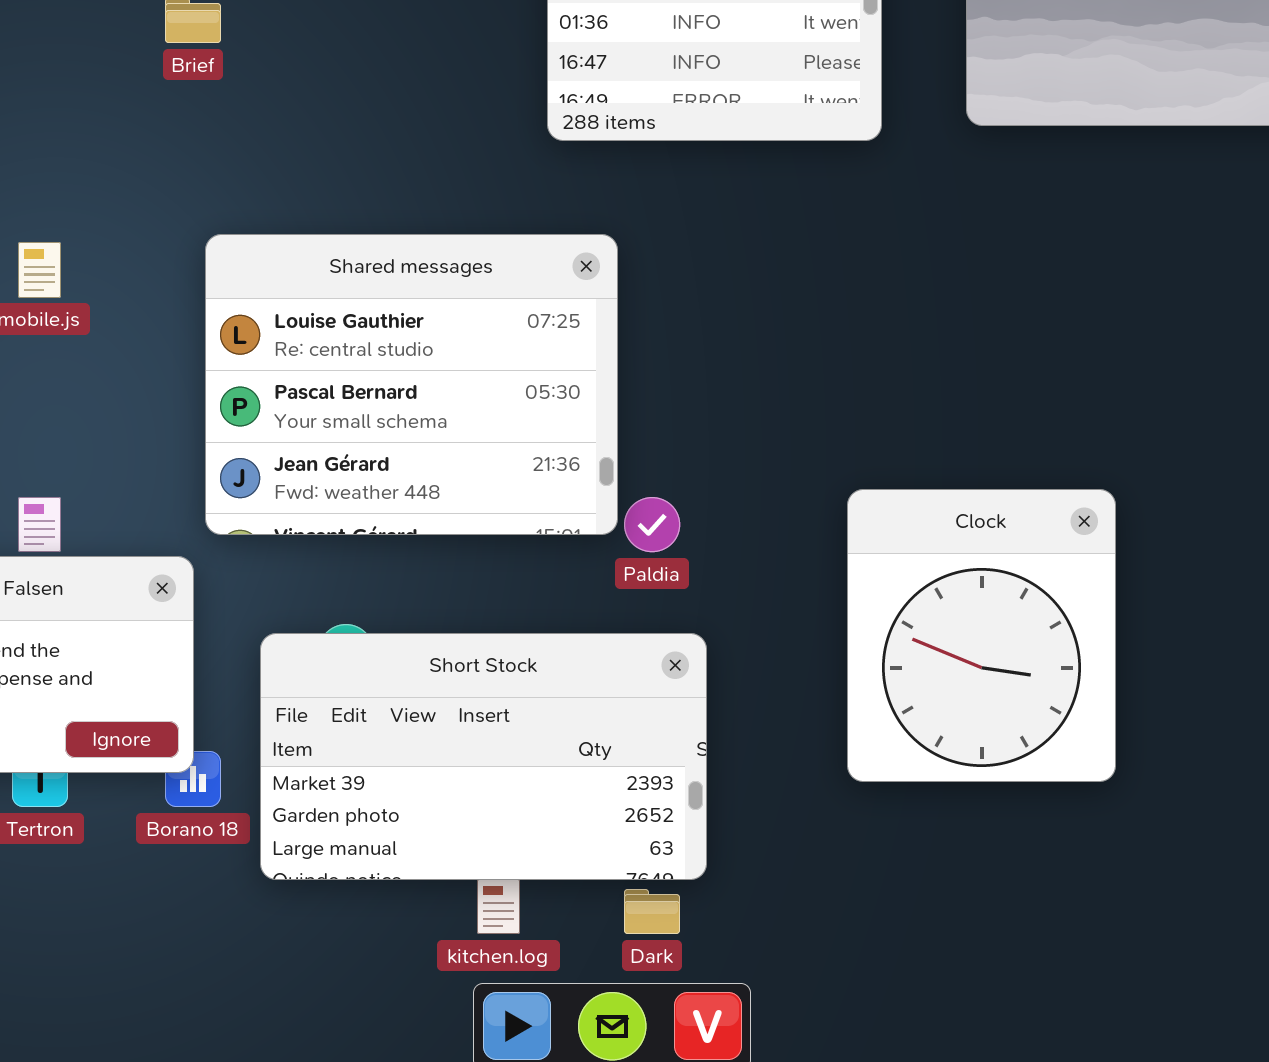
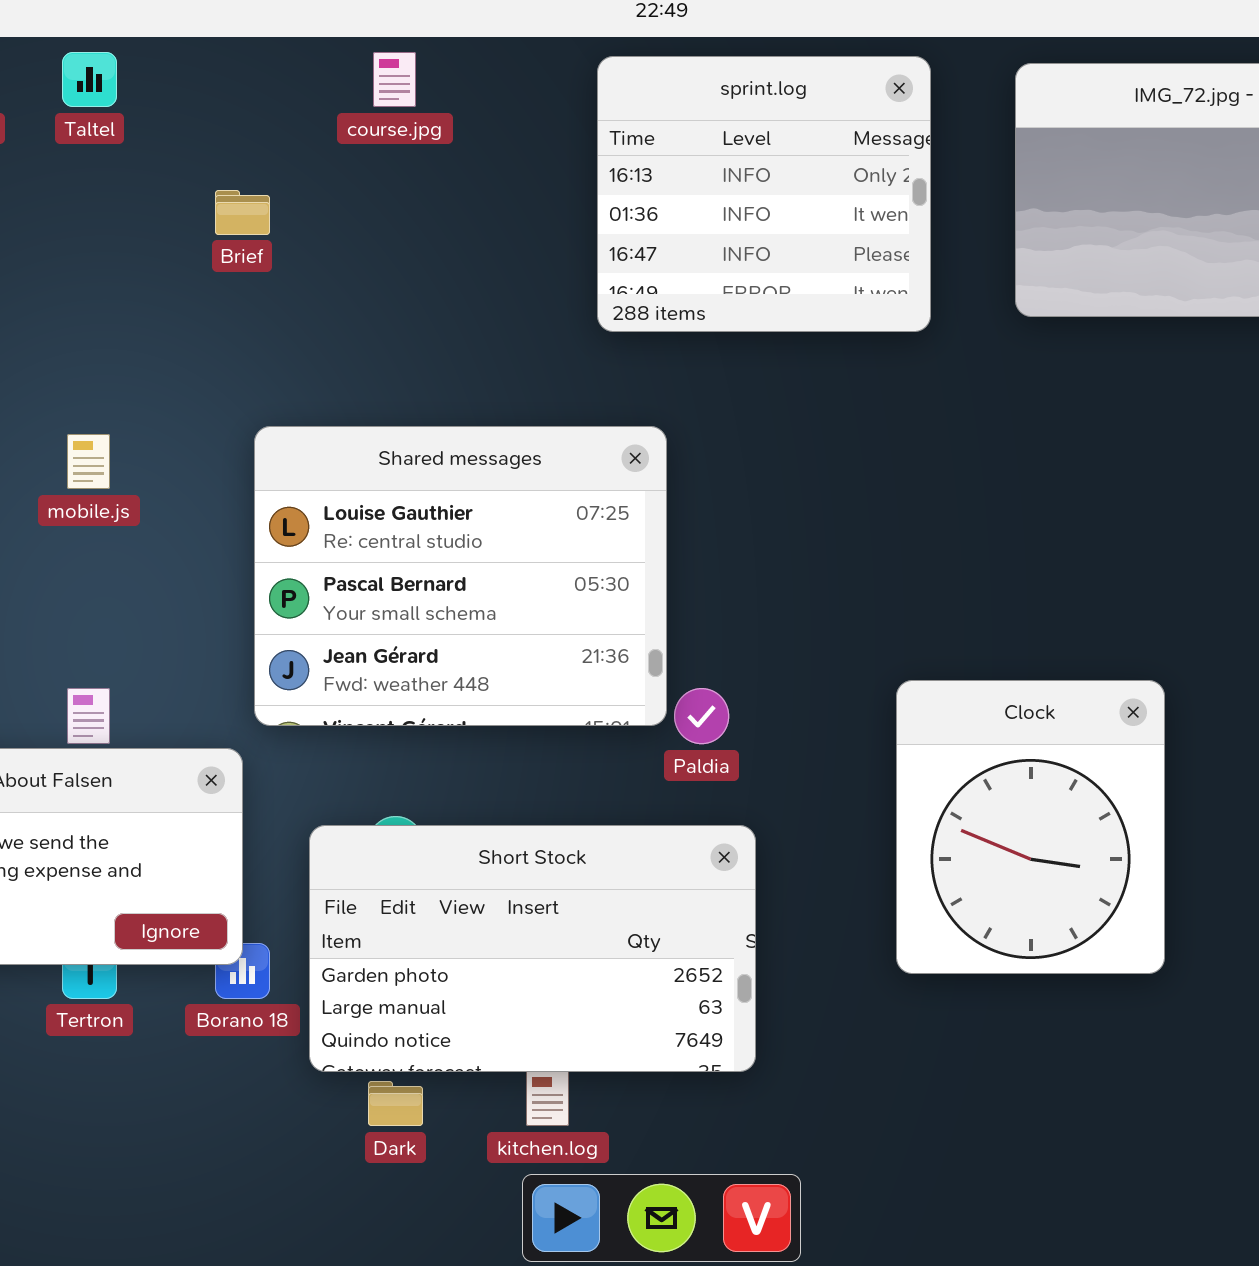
Short Stock: [260,633,707,880] -> [309,825,756,1072], scrolled down 1 row
Dark: [624,889,680,934] -> [368,1081,423,1126], moved

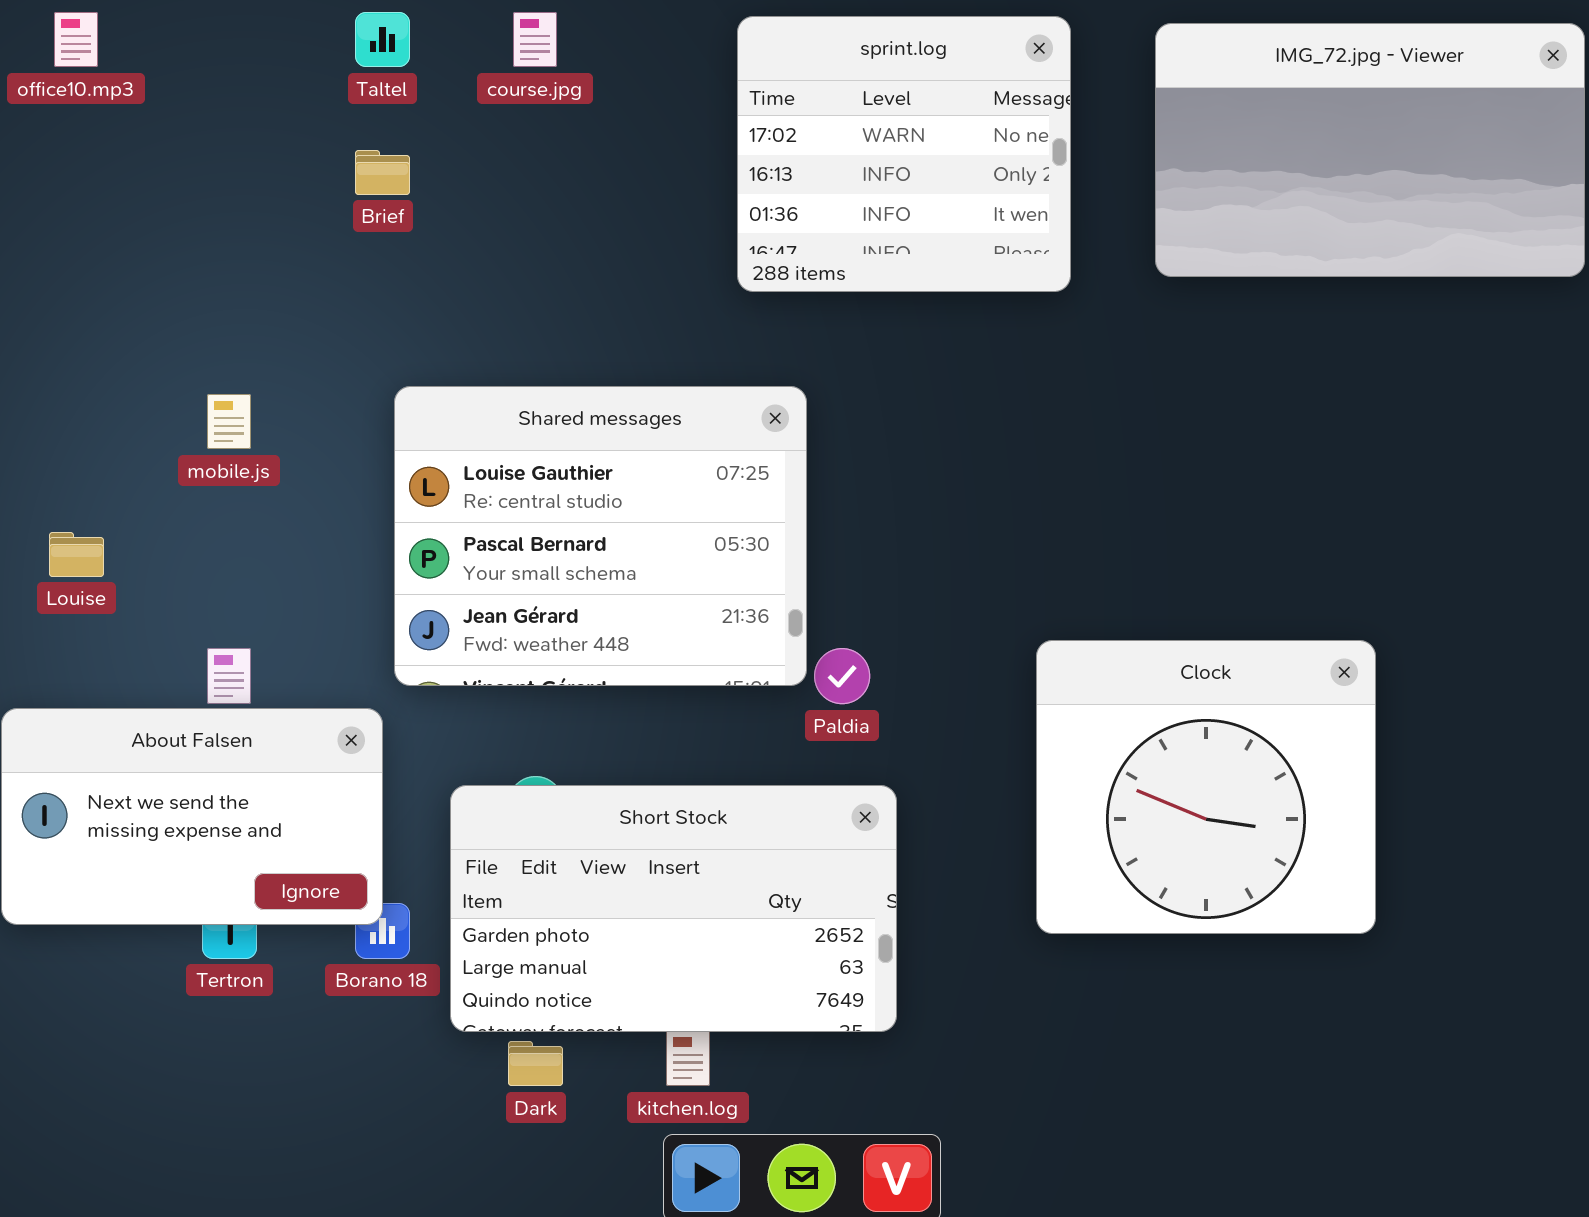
Taltel: [62,52,117,107] -> [355,12,410,67], moved
sprint.log: [597,56,931,332] -> [737,16,1071,292], scrolled up 1 row
Clock: [896,680,1165,974] -> [1036,640,1376,934], resized

